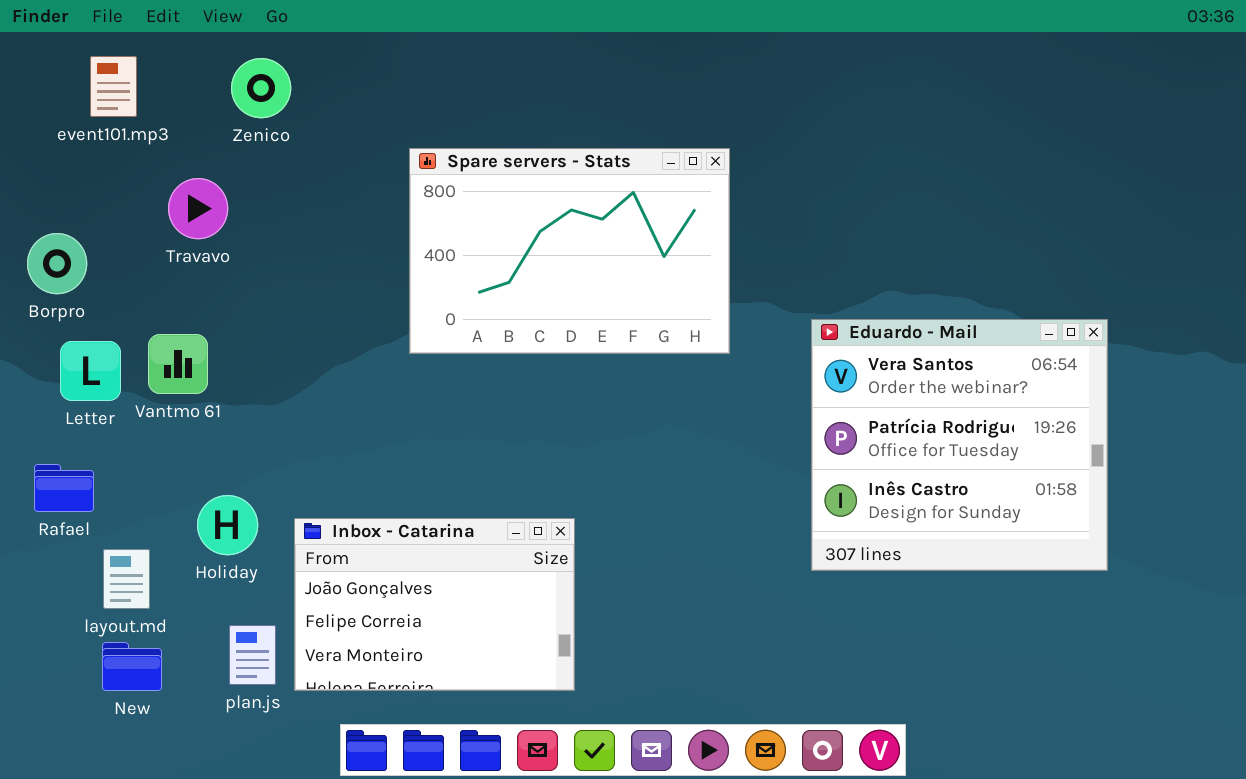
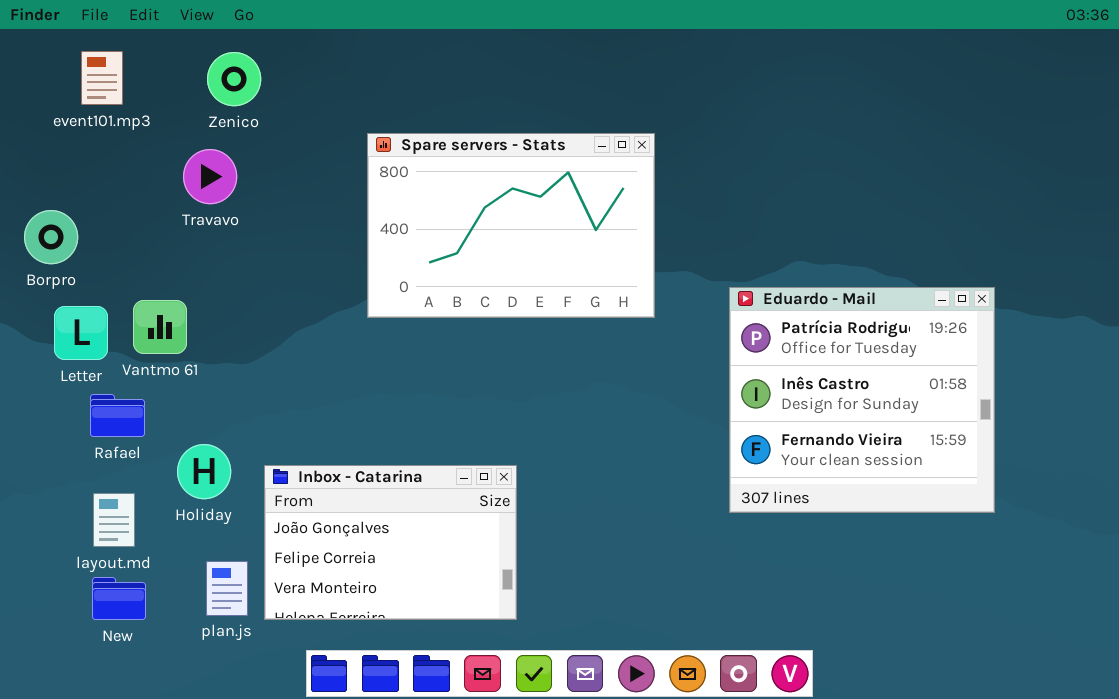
Travavo: [168,178,228,239] -> [183,149,237,204], moved
Eduardo - Mail: [811,319,1108,571] -> [729,287,995,513], scrolled down 1 row
Rafael: [34,464,94,512] -> [90,394,145,437], moved

